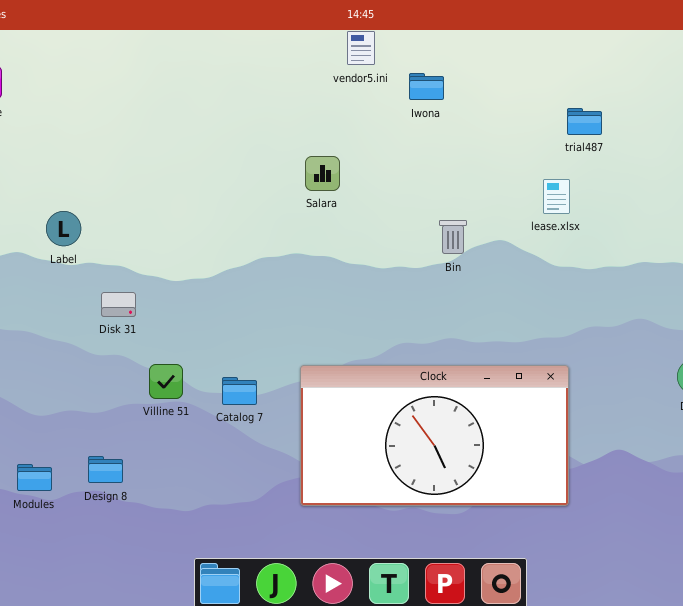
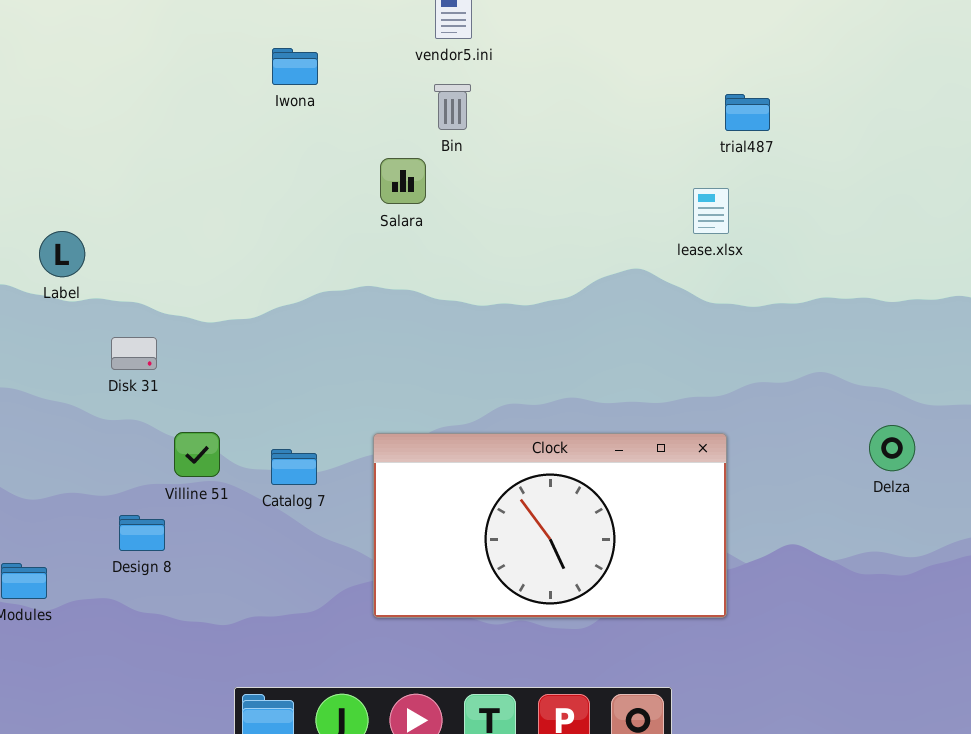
Iwona: [409,73,444,100] -> [272,48,318,85], moved
Bin: [439,220,467,254] -> [434,84,471,130], moved
Design 8: [88,456,123,483] -> [119,515,165,551], moved

